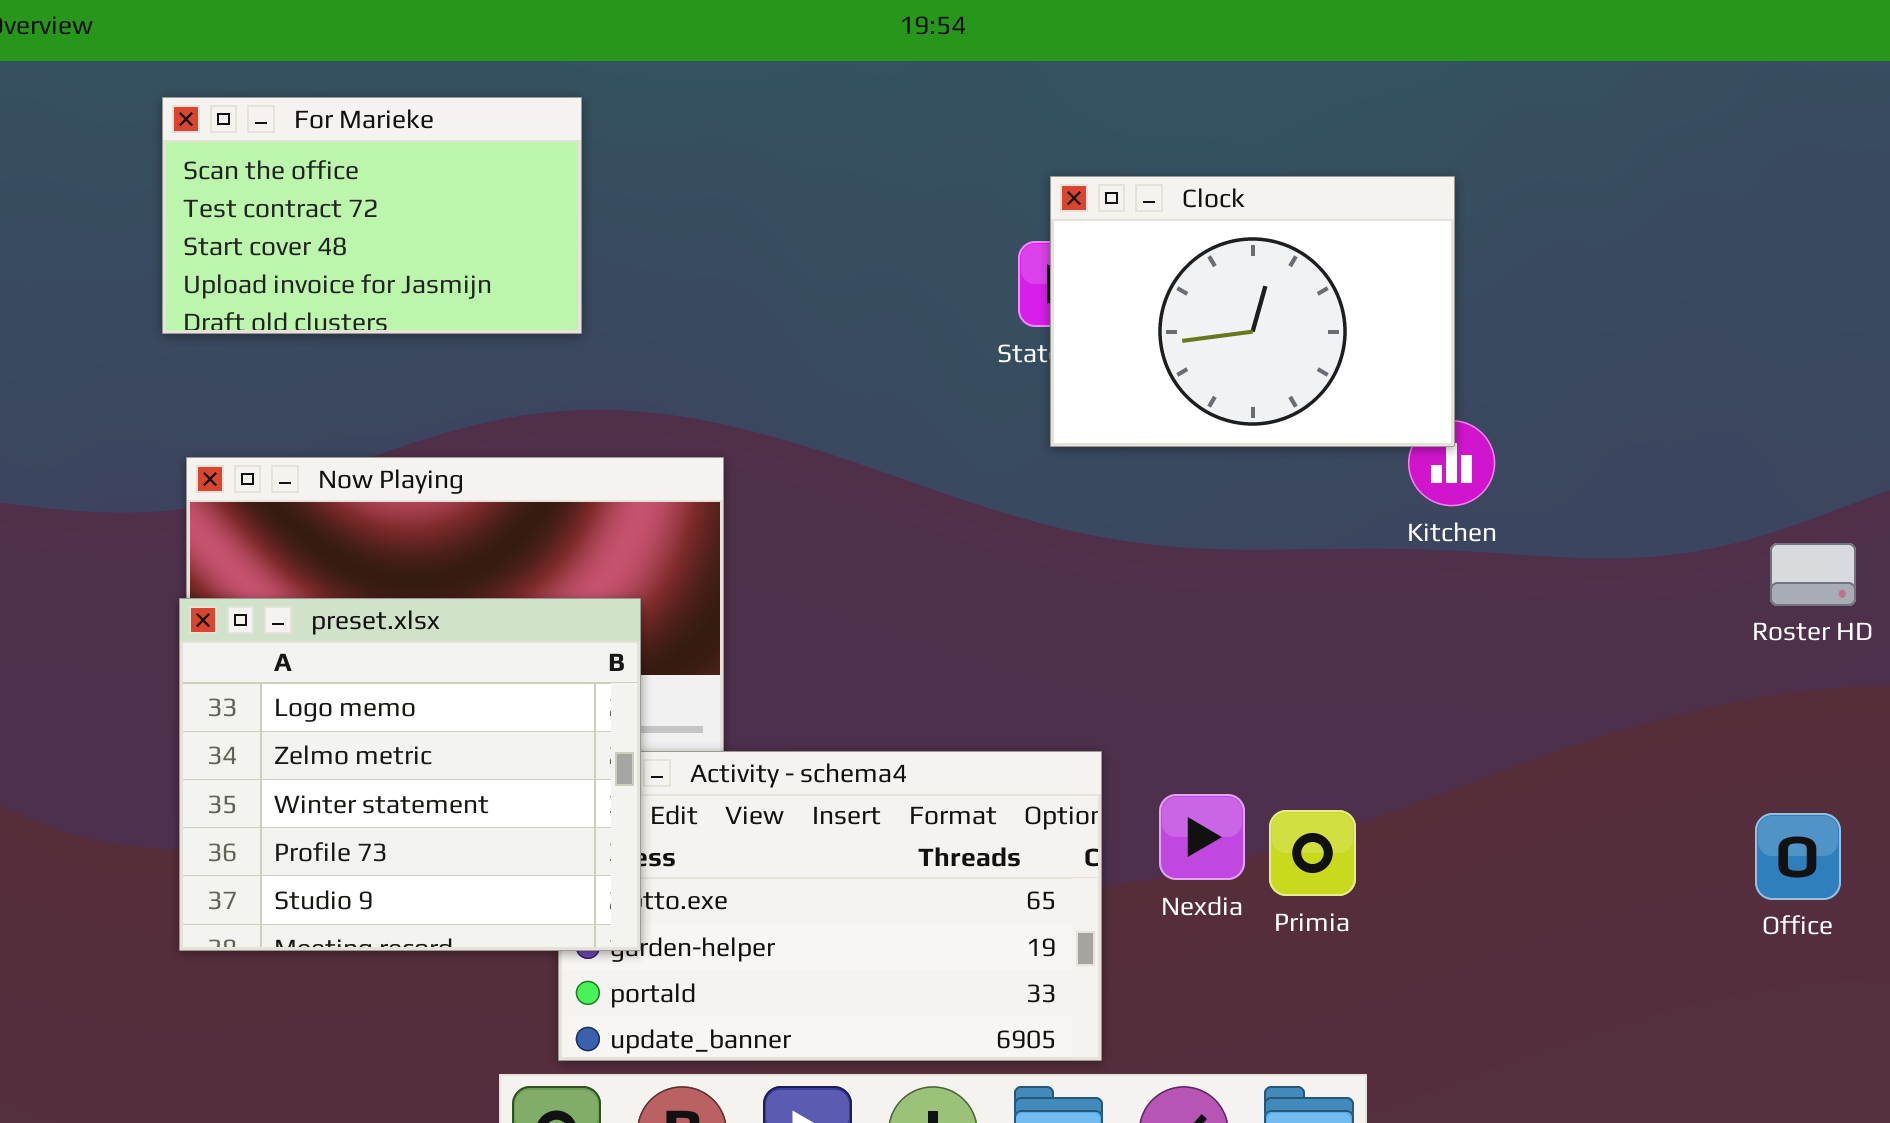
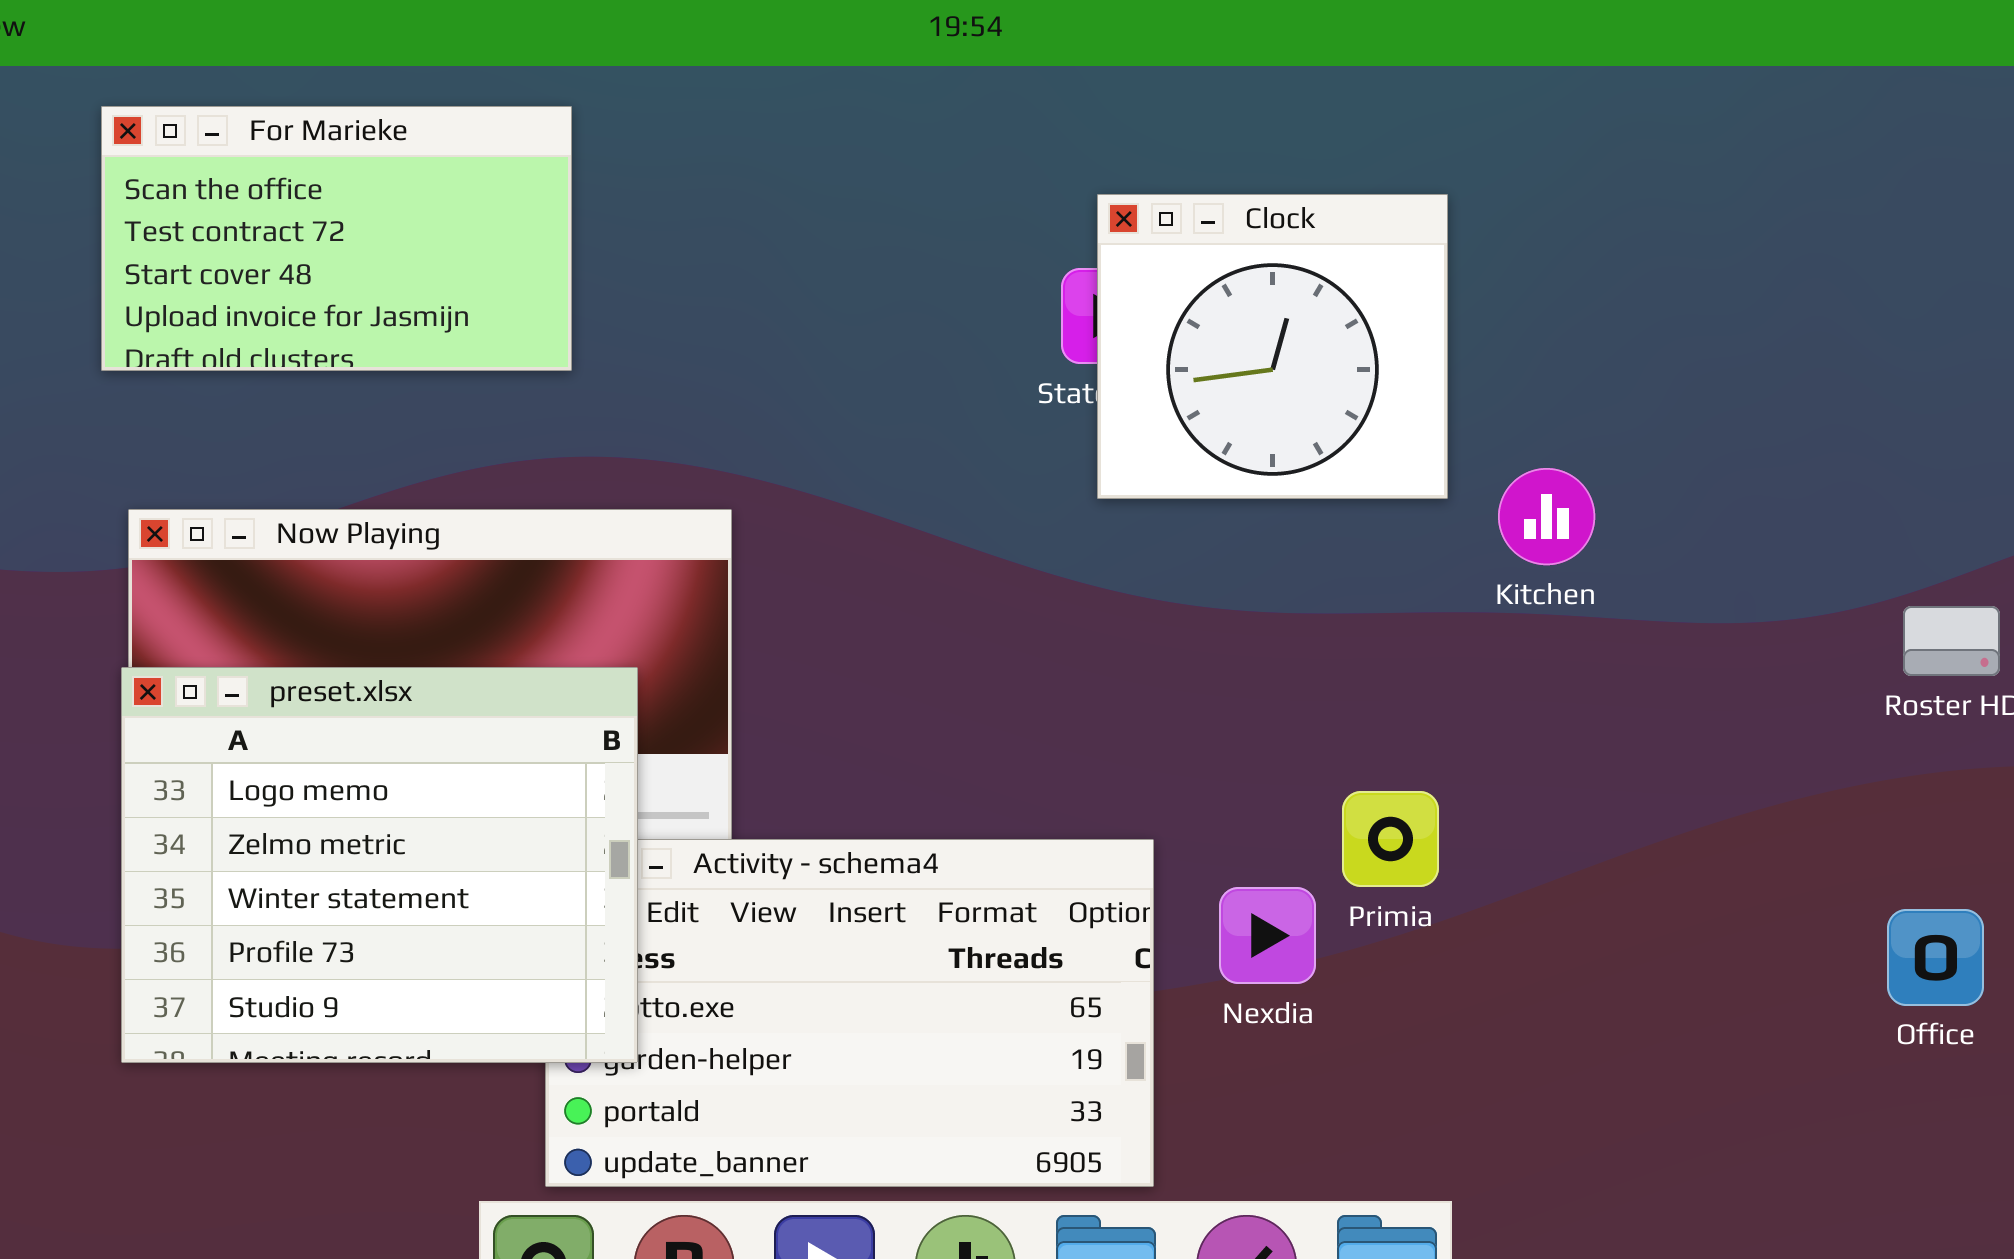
Clock: [1050,176,1455,447] -> [1097,194,1448,499], resized
Primia: [1269,810,1356,896] -> [1342,791,1439,887], moved

